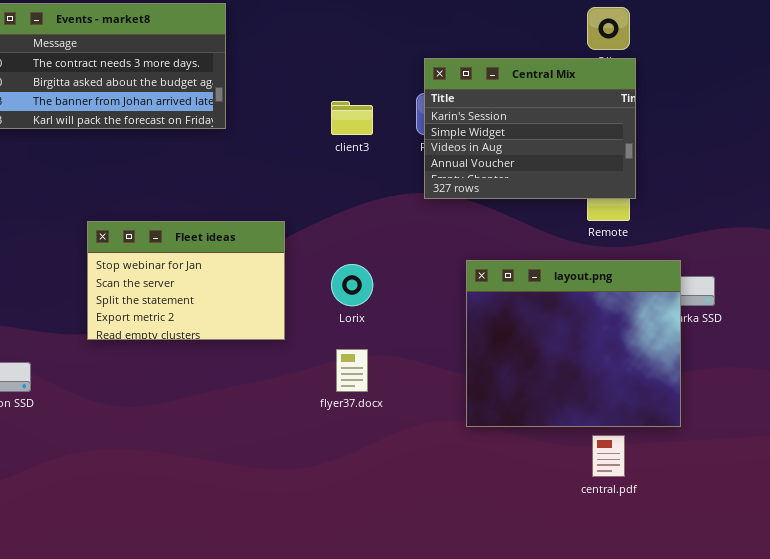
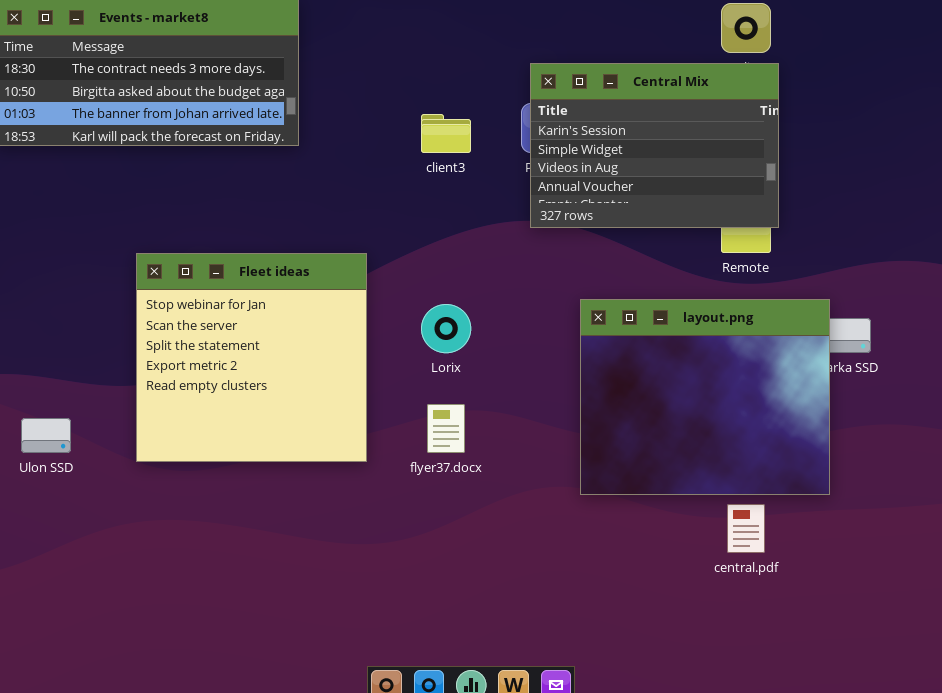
Fleet ideas: [87,221,285,340] -> [136,253,367,462], resized

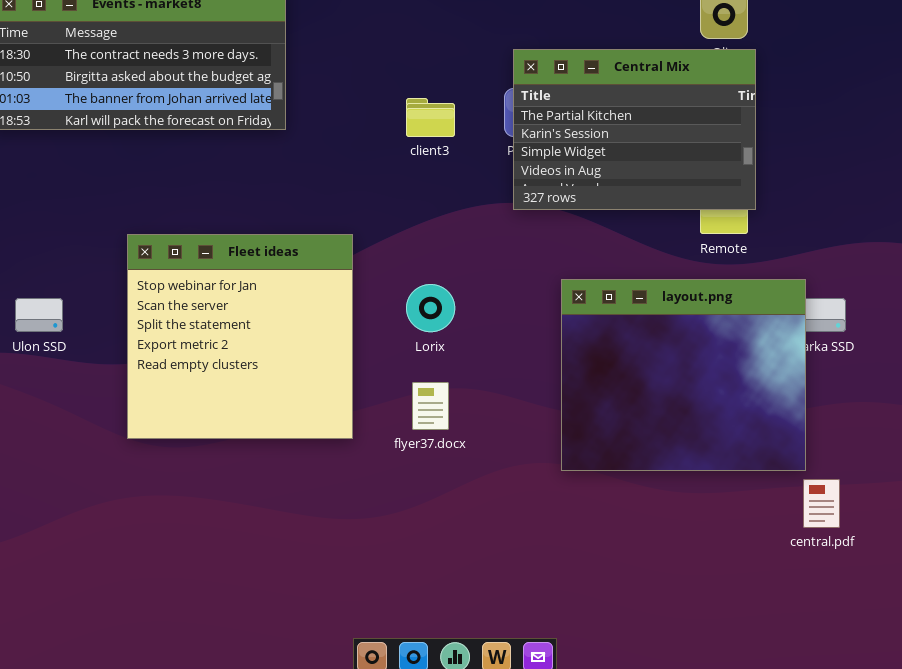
Central Mix: [530,63,779,228] -> [513,49,756,210], scrolled up 1 row
Ulon SSD: [21,418,71,453] -> [15,298,63,332], moved
central.pdf: [727,504,765,553] -> [803,479,840,528], moved

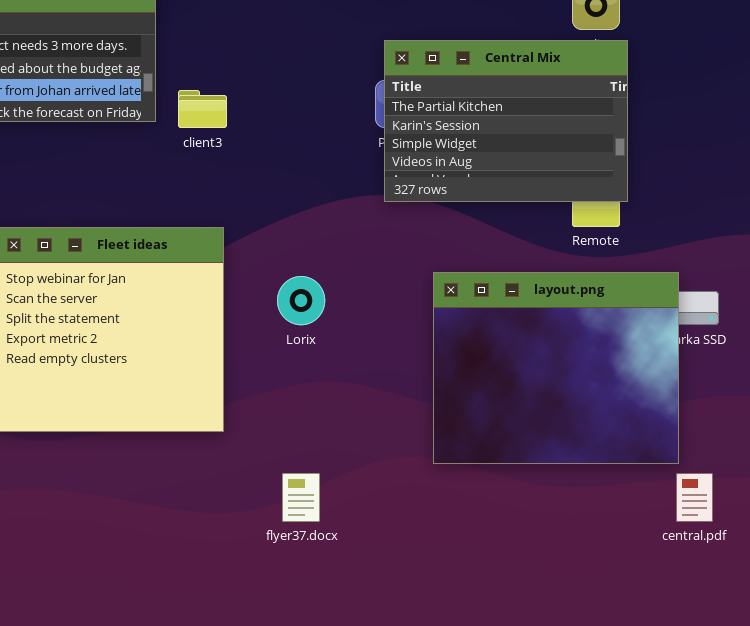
client3: [406,98,455,137] -> [178,90,227,128], moved
flyer37.docx: [412,382,449,430] -> [282,473,320,522], moved

